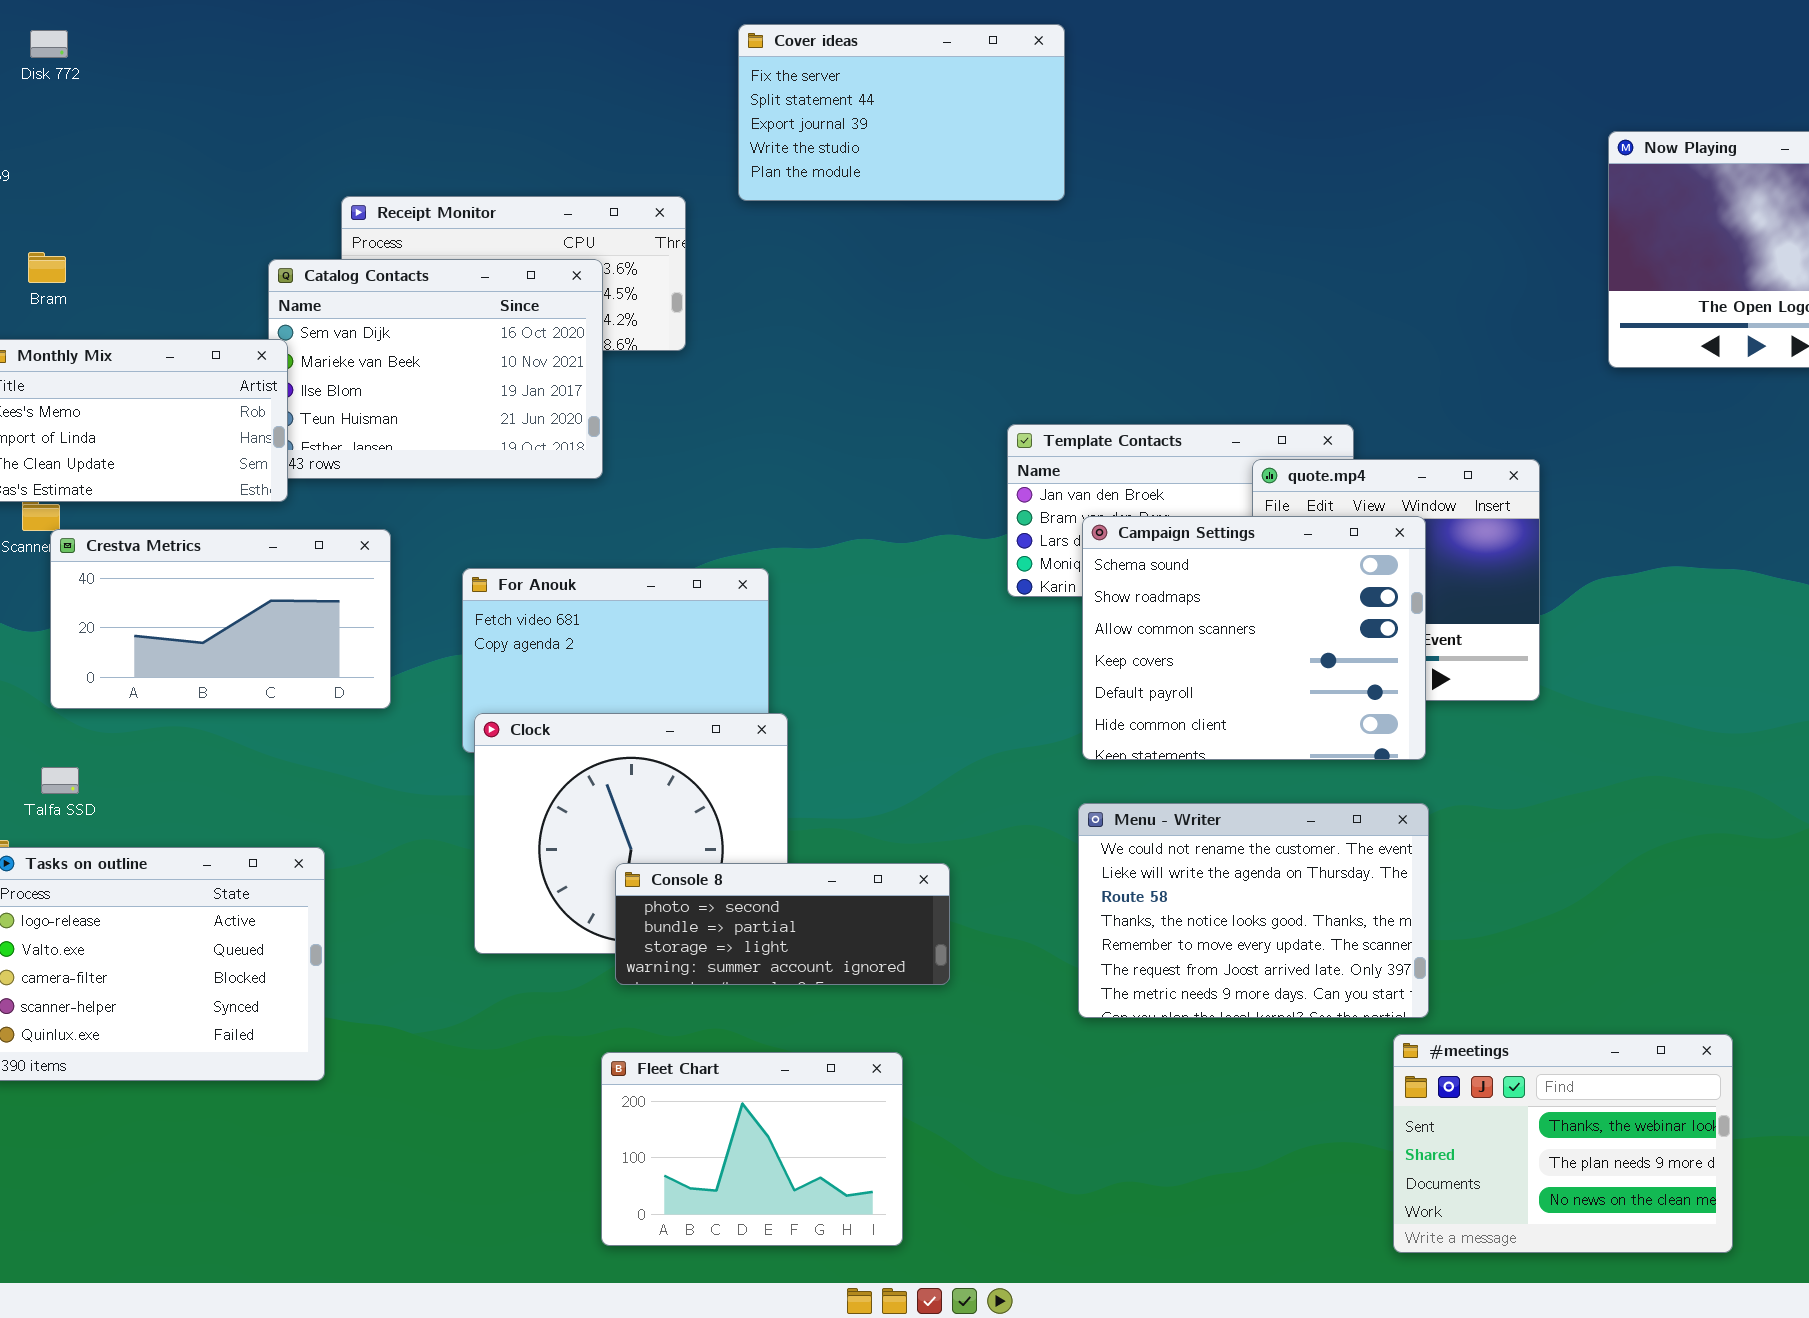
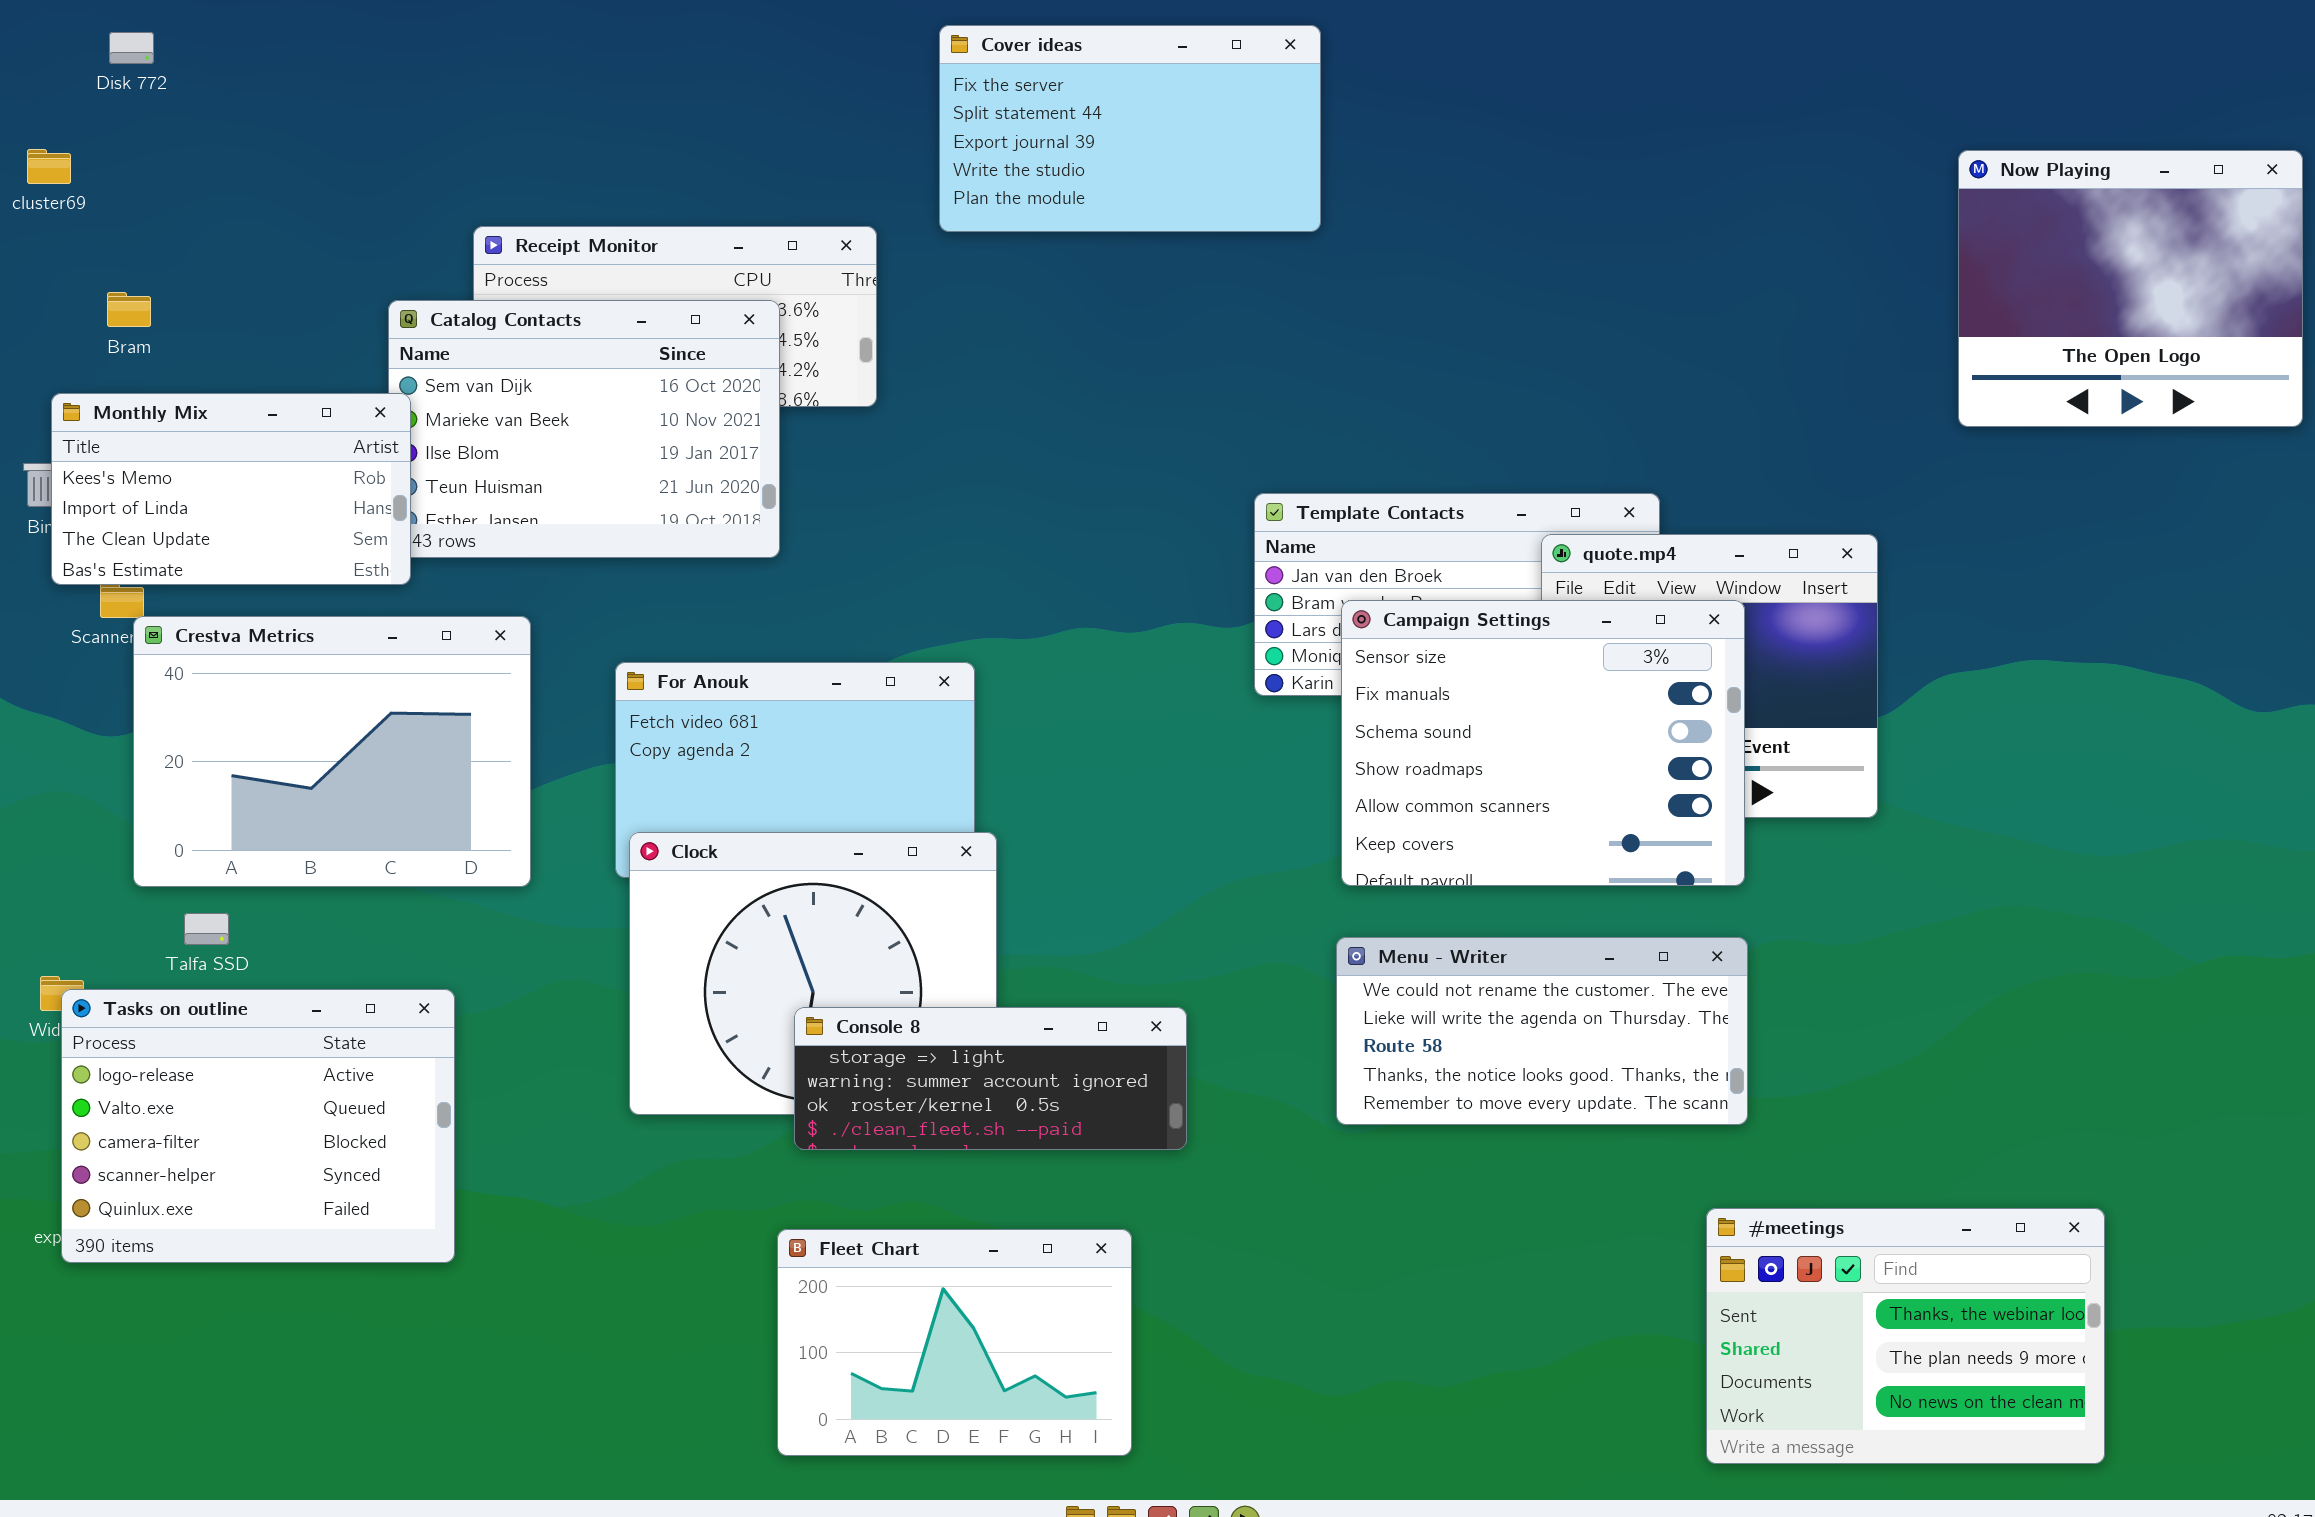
Campaign Settings: [1082,516,1426,760] -> [1341,600,1745,886], scrolled up 2 rows
Crestva Metrics: [50,529,391,709] -> [133,616,531,887], resized
Talfa SSD: [41,767,79,794] -> [184,913,229,945], moved
Menu - Writer: [1078,803,1429,1018] -> [1336,937,1748,1125], resized
Console 8: [615,863,950,985] -> [794,1007,1187,1150], scrolled down 2 rows

